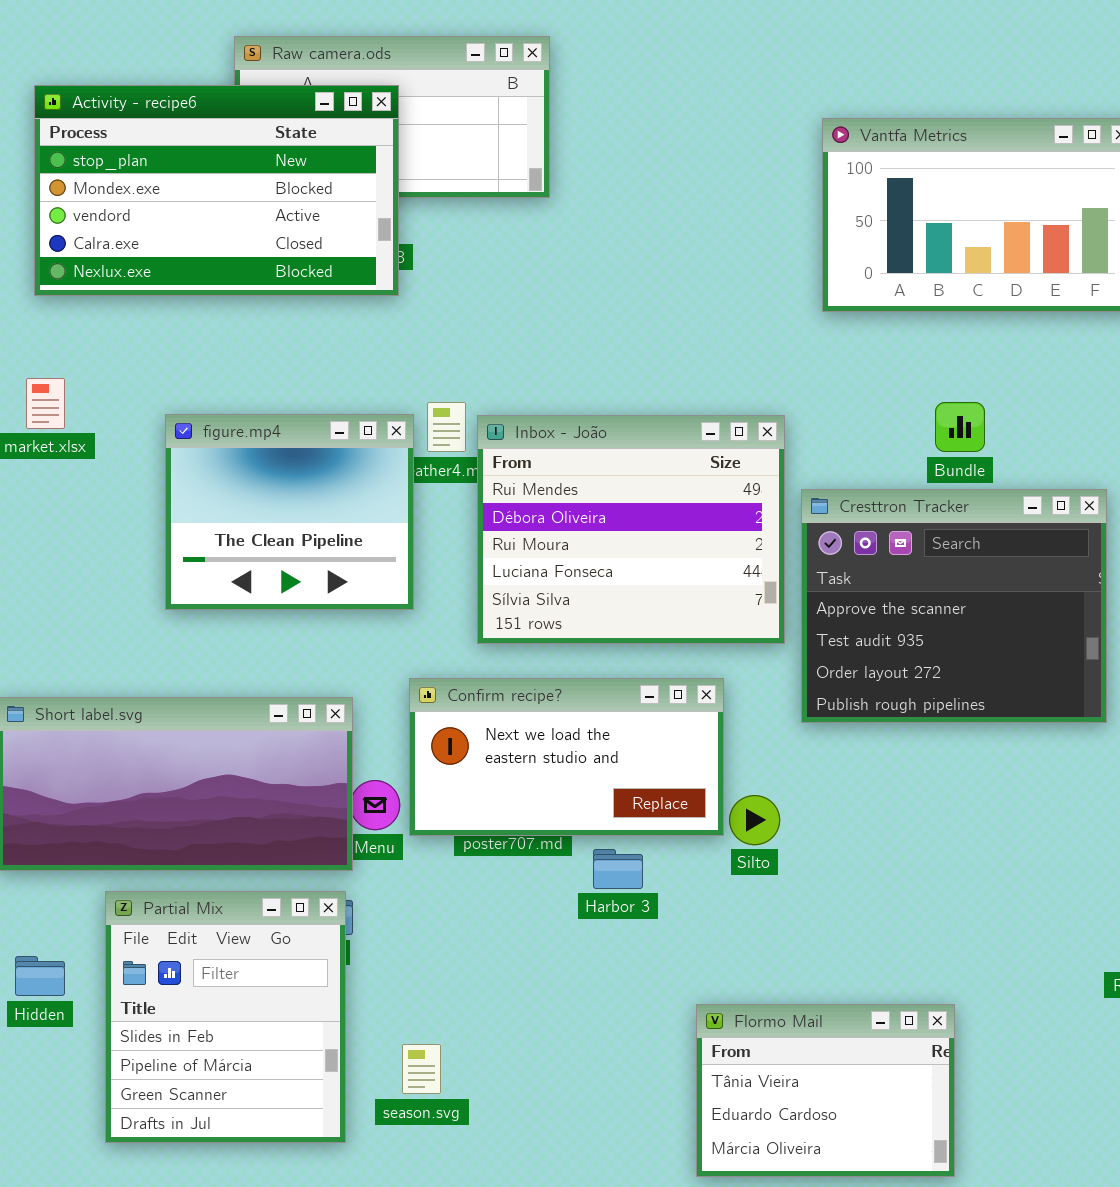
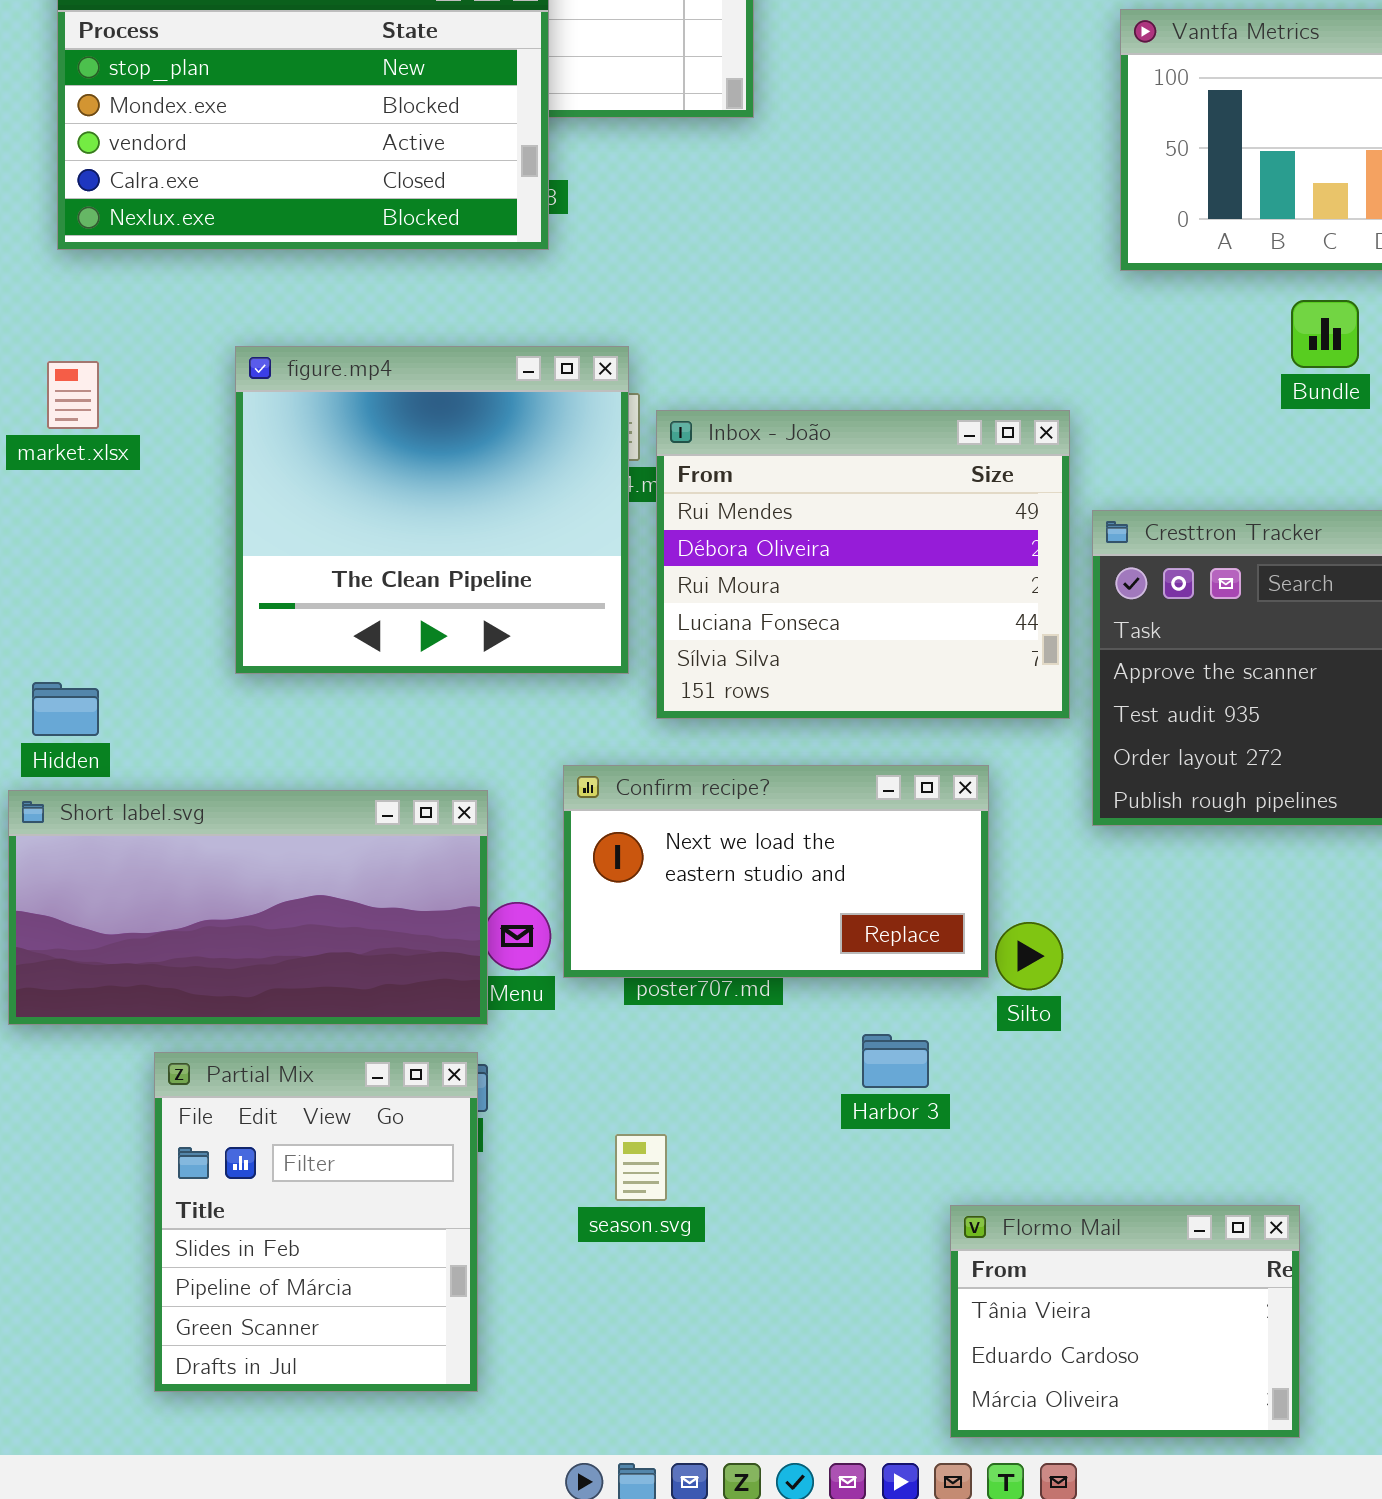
Bundle: [935,402,985,452] -> [1291,300,1359,368], moved
figure.mp4: [165,414,414,610] -> [235,346,629,674], resized
Harbor 3: [593,849,643,889] -> [862,1034,929,1088], moved
Hidden: [15,956,65,996] -> [32,682,99,736], moved
season.svg: [402,1044,441,1094] -> [615,1134,667,1201], moved

